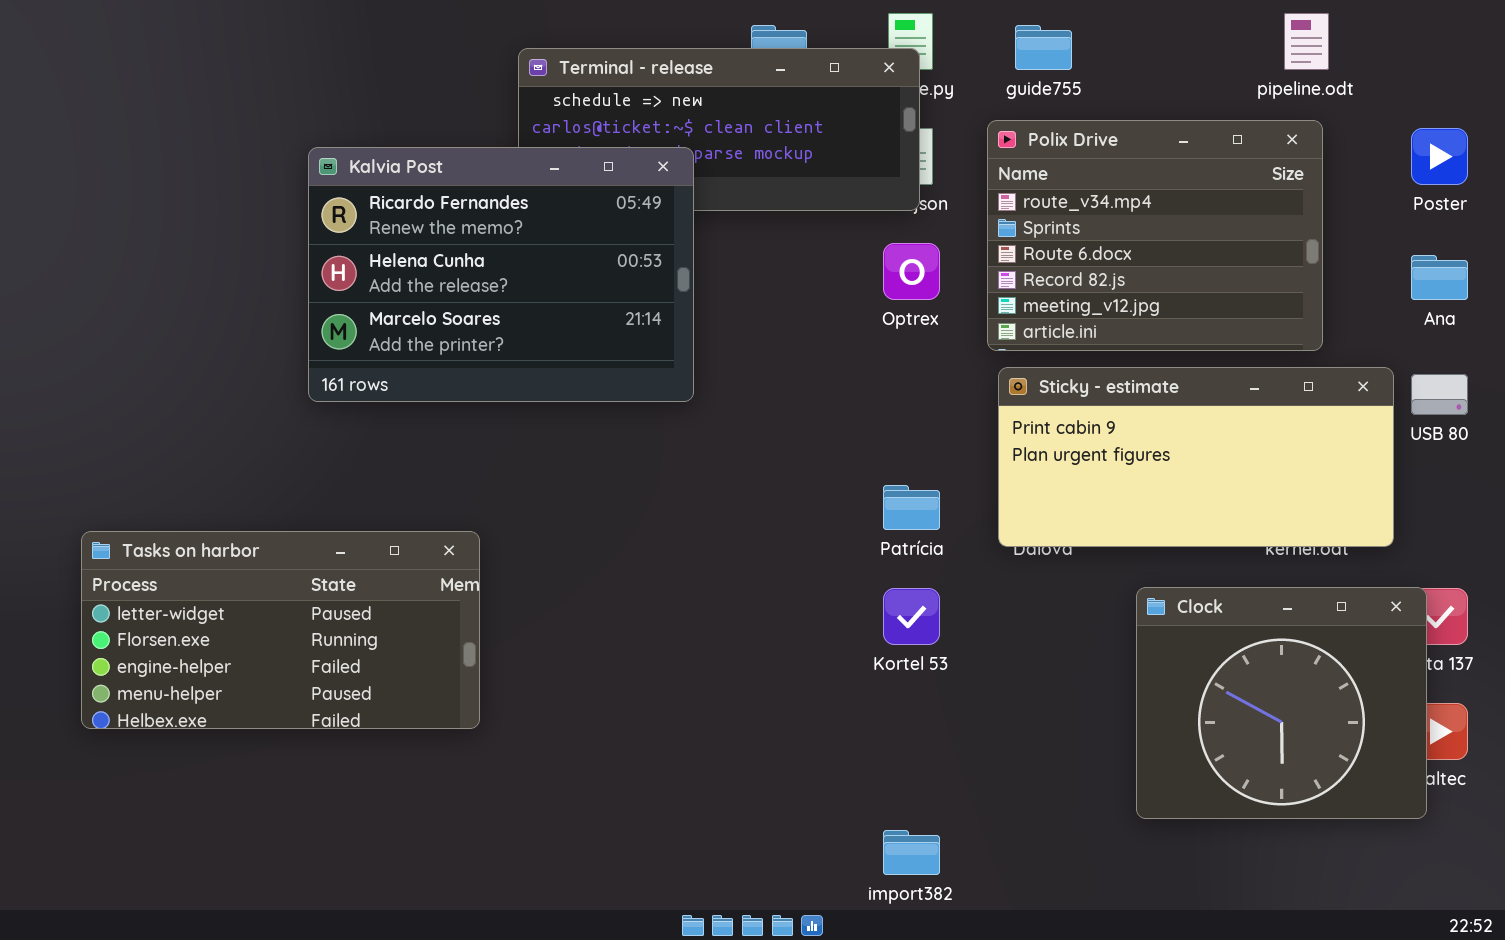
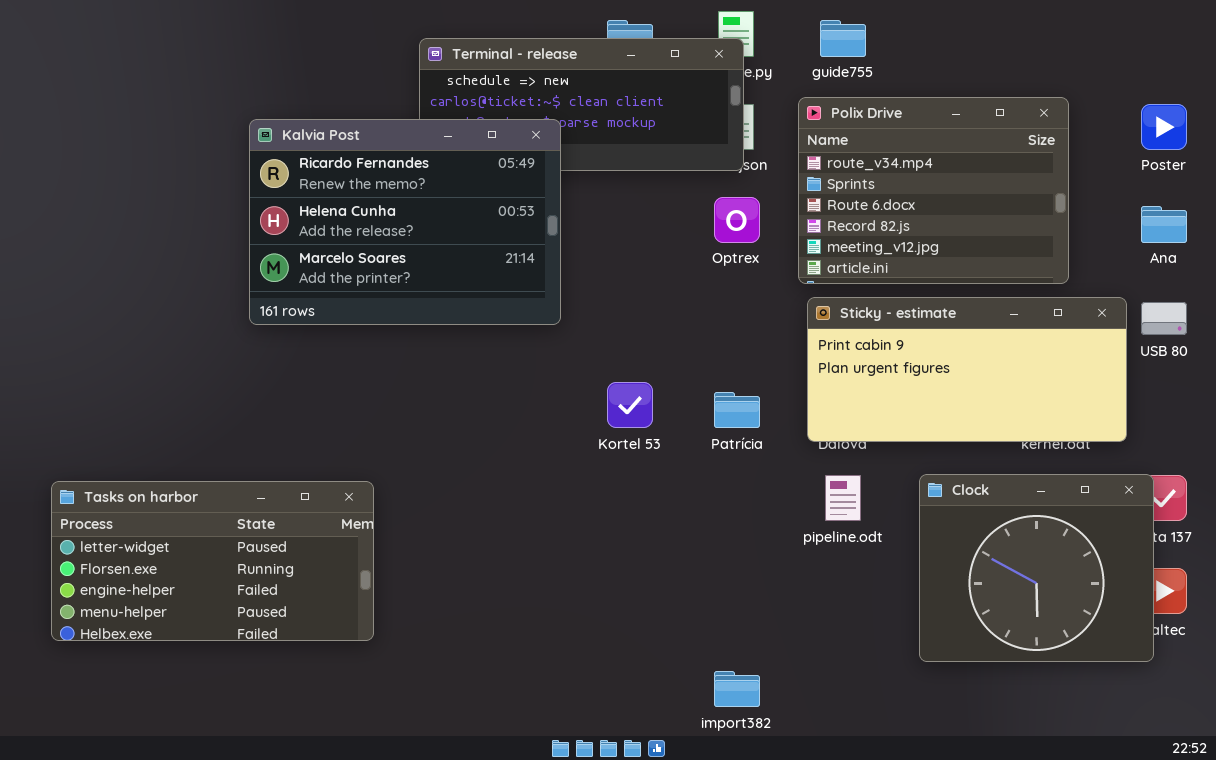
pipeline.odt: [1284,13,1329,70] -> [825,475,861,521], moved
Tasks on harbor: [81,531,480,729] -> [51,481,374,641], moved
Kortel 53: [883,588,940,645] -> [607,382,653,428], moved

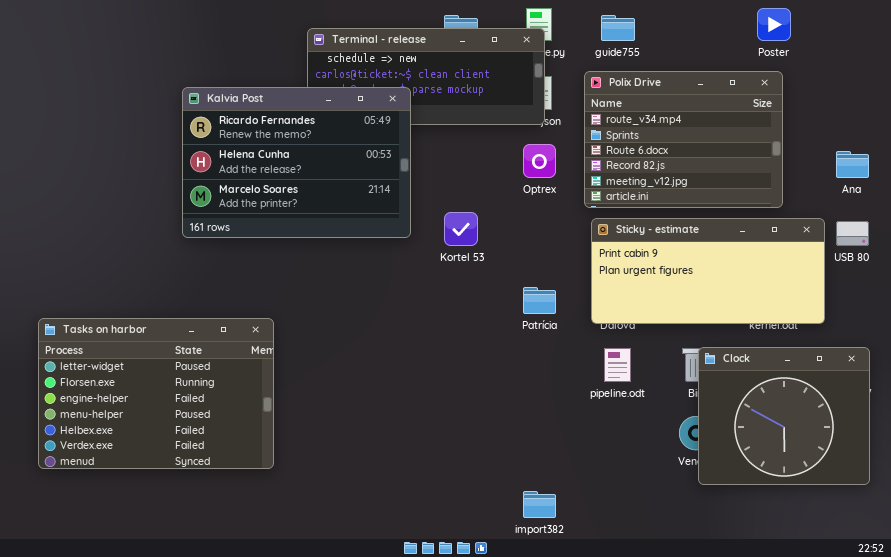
Poster: [1141,104,1187,150] -> [757,8,791,41], moved
Kortel 53: [607,382,653,428] -> [444,212,478,246], moved
Clock: [919,474,1154,662] -> [698,347,870,485], moved
Tasks on harbor: [51,481,374,641] -> [38,318,274,469], resized

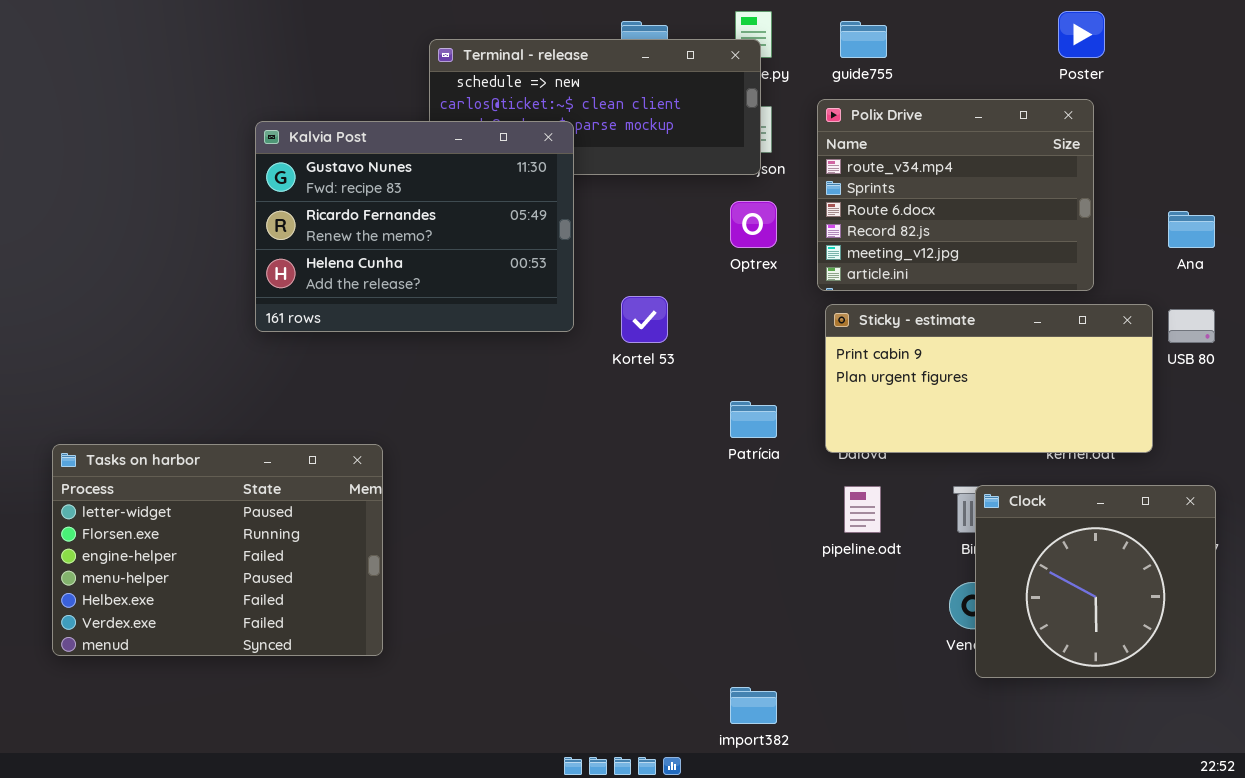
Kalvia Post: [182,87,411,238] -> [255,121,574,332], scrolled up 1 row

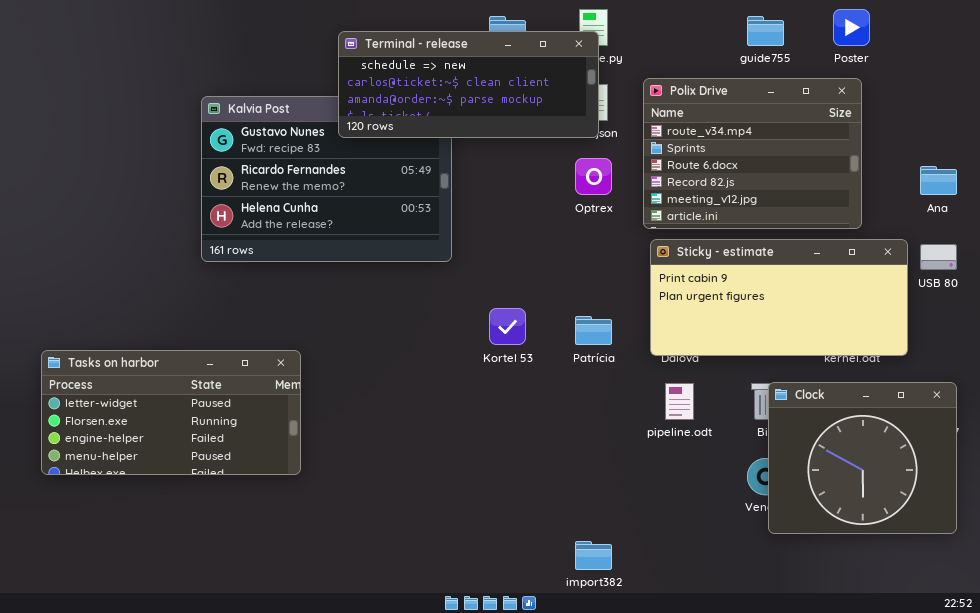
guide755: [840,21,887,58] -> [747,16,784,46], moved
Terminal - release: [429,39,761,175] -> [338,31,599,138], raised
Kortel 53: [621,296,668,343] -> [489,308,526,345], moved
Tasks on harbor: [52,444,383,656] -> [41,350,301,475], resized

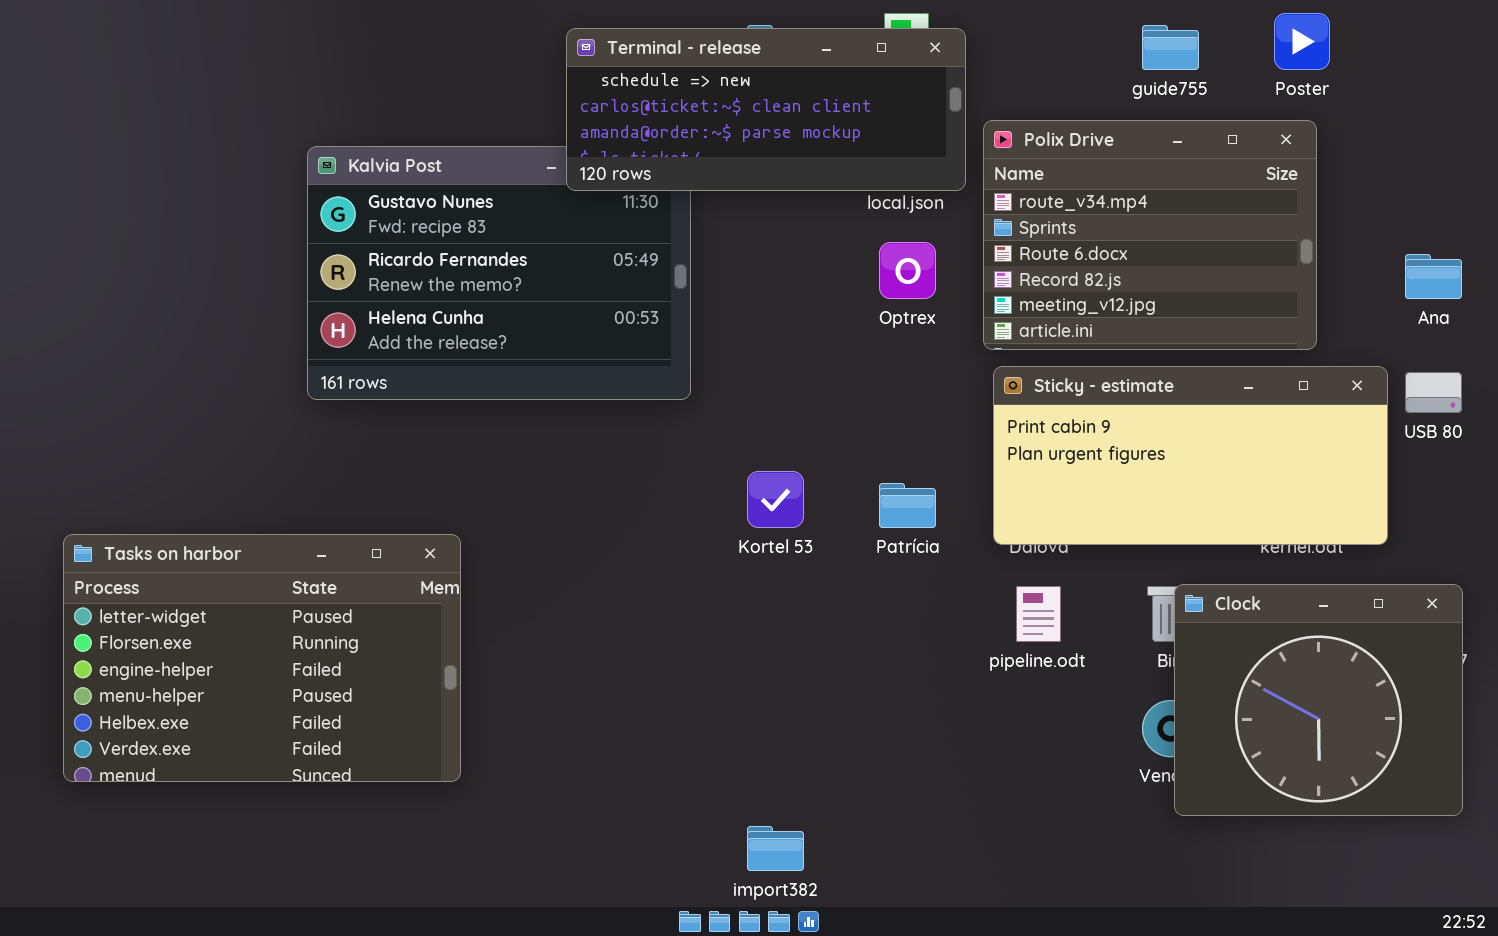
Terminal - release: [338,31,599,138] -> [566,28,966,191], moved
Tasks on harbor: [41,350,301,475] -> [63,534,461,782], resized
import382: [575,541,612,570] -> [747,826,804,871], moved

